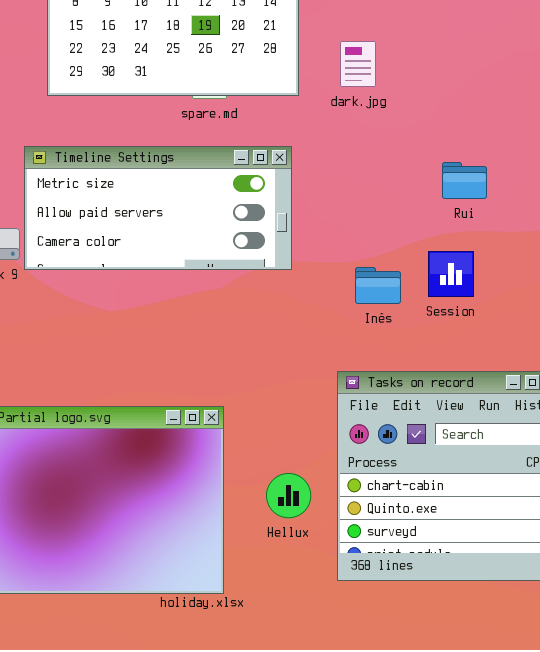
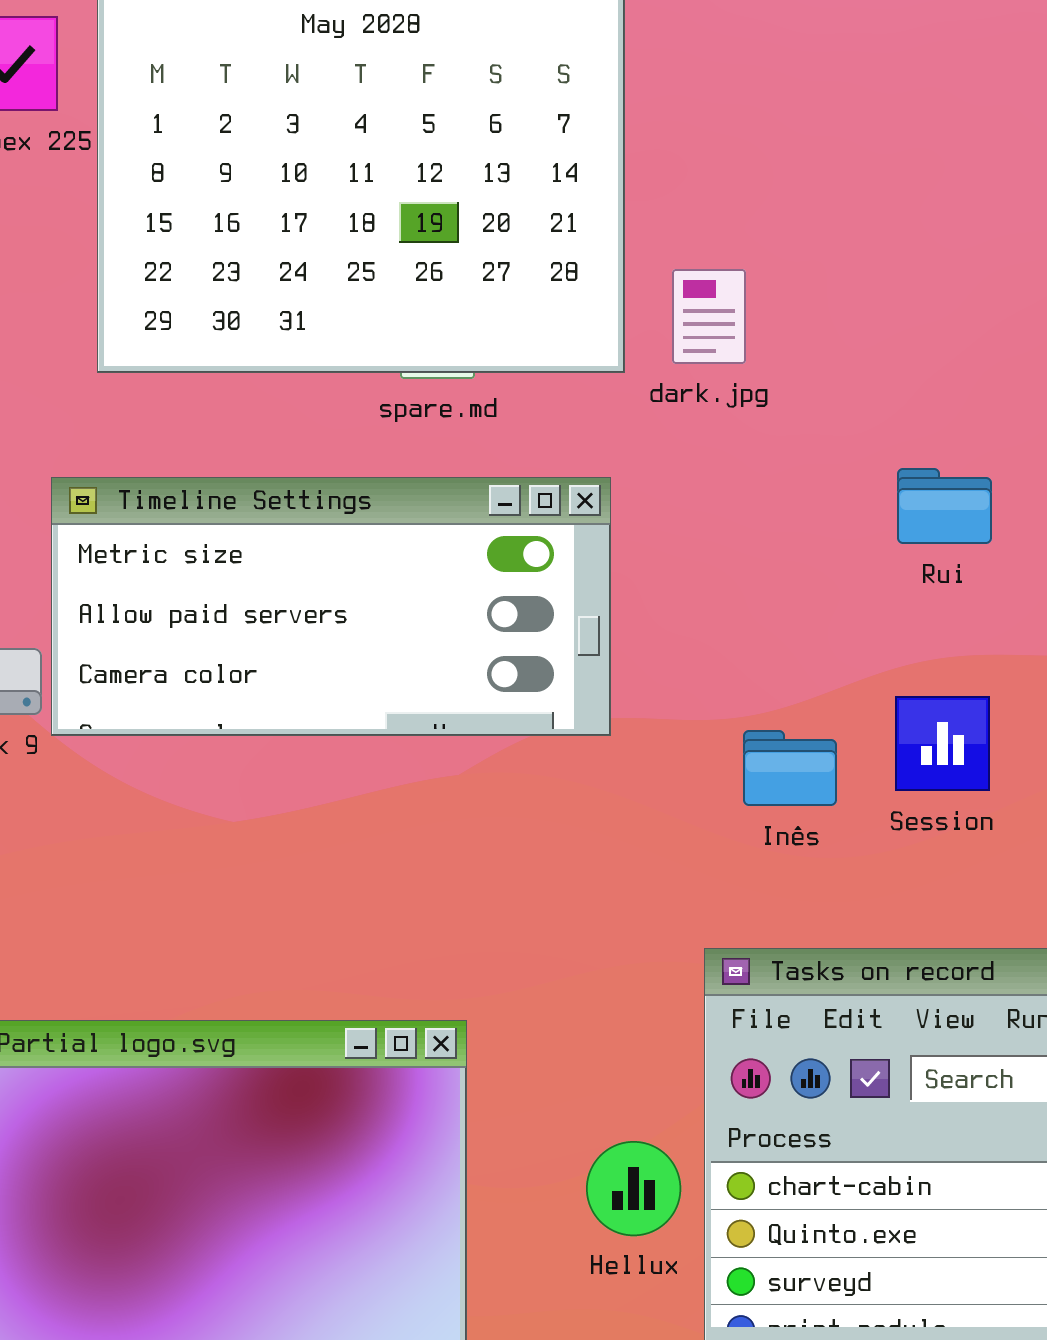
dark.jpg: [340,41,376,87] -> [672,269,746,364], moved
Rui: [442,162,487,199] -> [897,468,992,544], moved
Hellux: [266,473,311,518] -> [586,1141,681,1236], moved

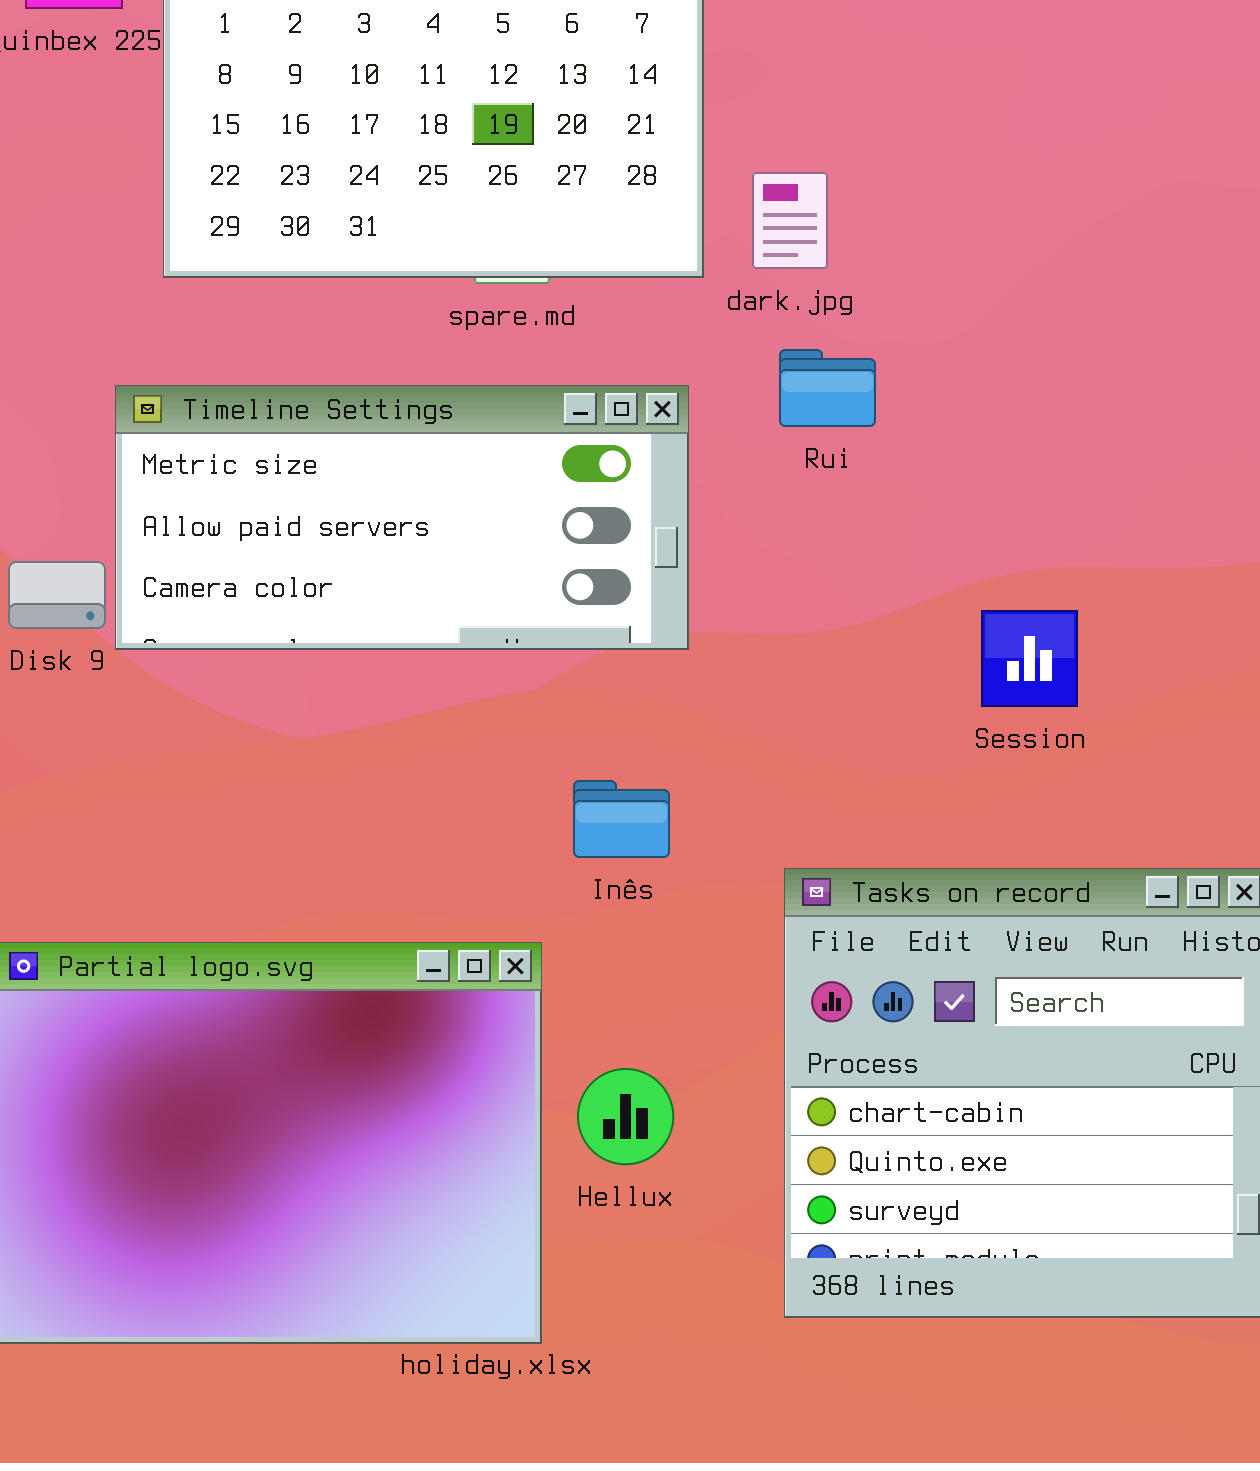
Rui: [897,468,992,544] -> [779,349,876,427], moved
Inês: [743,730,837,806] -> [573,780,670,858], moved
Hellux: [586,1141,681,1236] -> [577,1068,674,1165], moved

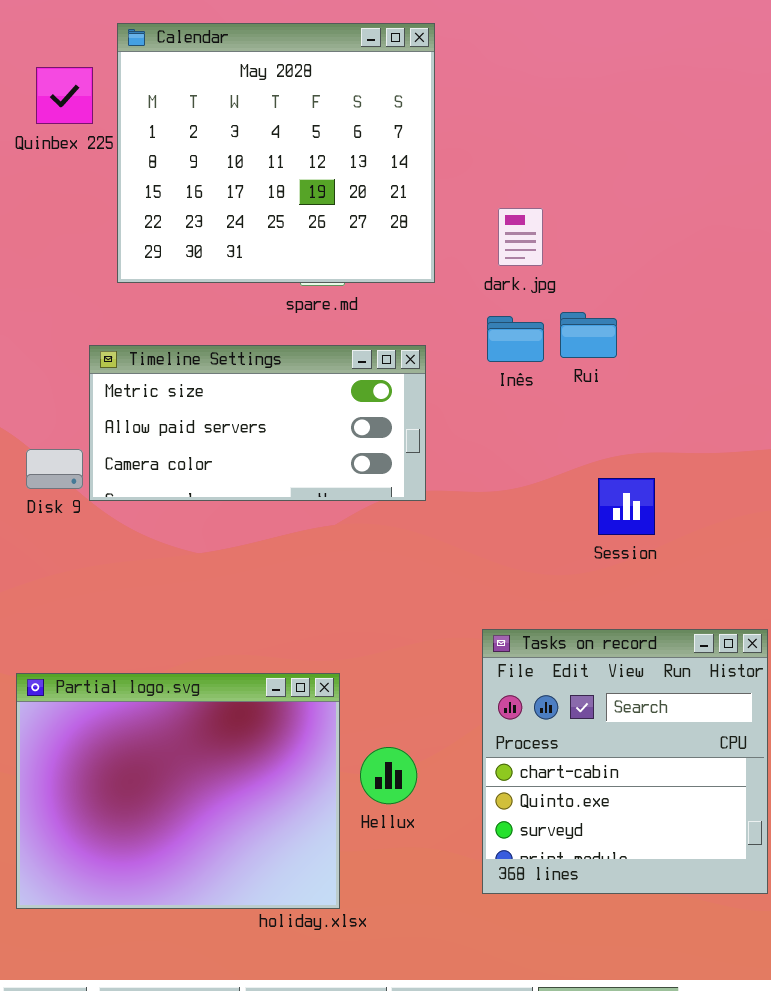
dark.jpg: [752,172,828,269] -> [498,208,543,266], moved
Rui: [779,349,876,427] -> [560,312,617,358], moved
Inês: [573,780,670,858] -> [487,316,544,362], moved

